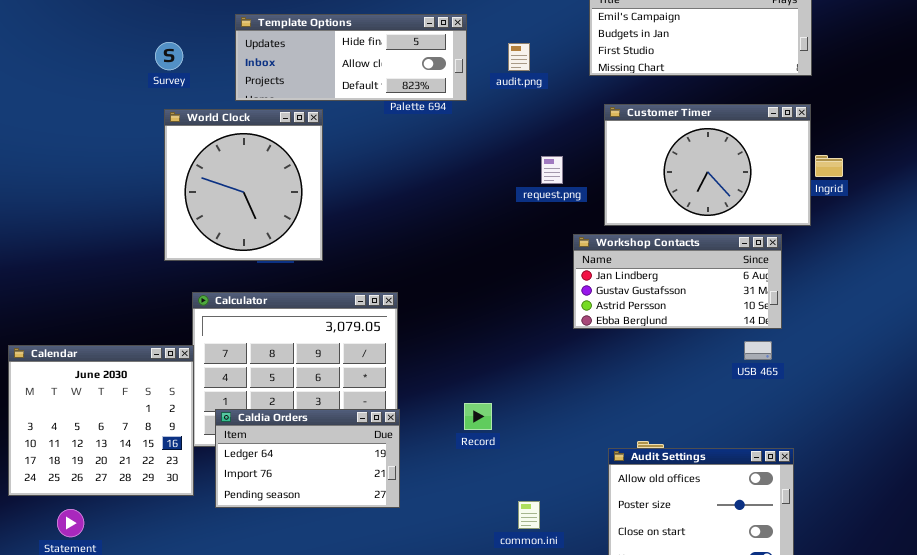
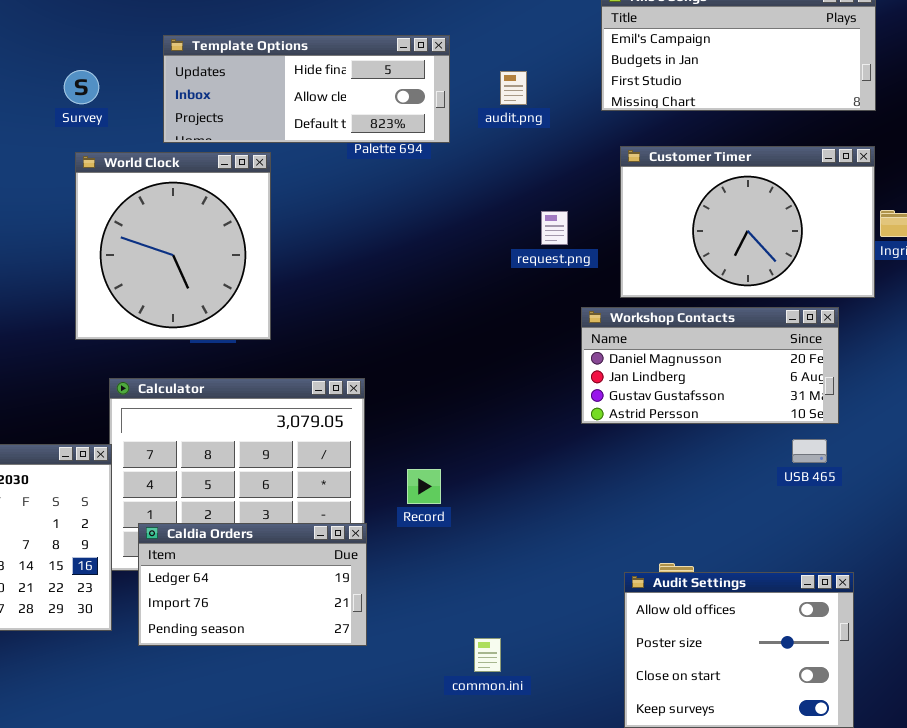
Workshop Contacts: [573,234,782,329] -> [581,307,839,424], scrolled up 1 row
Record: [464,403,492,430] -> [407,469,441,504], moved
common.ini: [518,501,540,529] -> [474,638,501,672], moved

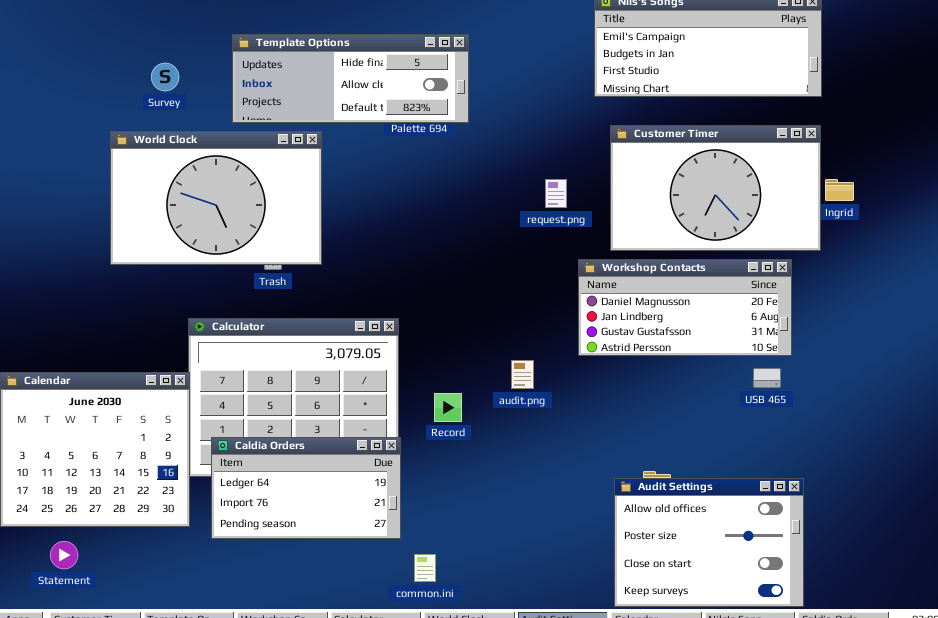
audit.png: [500,71,527,105] -> [511,360,534,389], moved
World Clock: [75,152,271,340] -> [110,131,322,265], resized
common.ini: [474,638,501,672] -> [414,554,436,582], moved

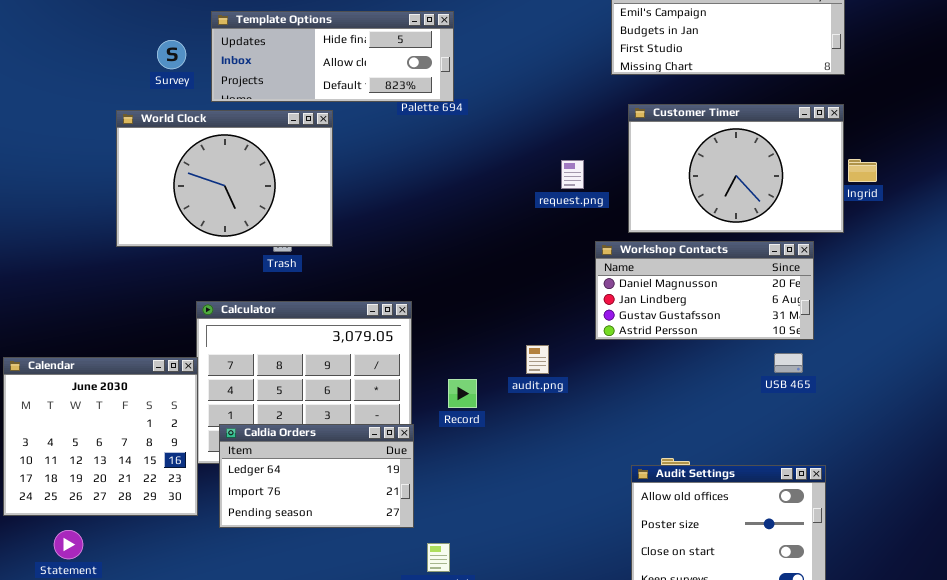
Template Options: [232,34,469,123] -> [211,11,454,102], moved

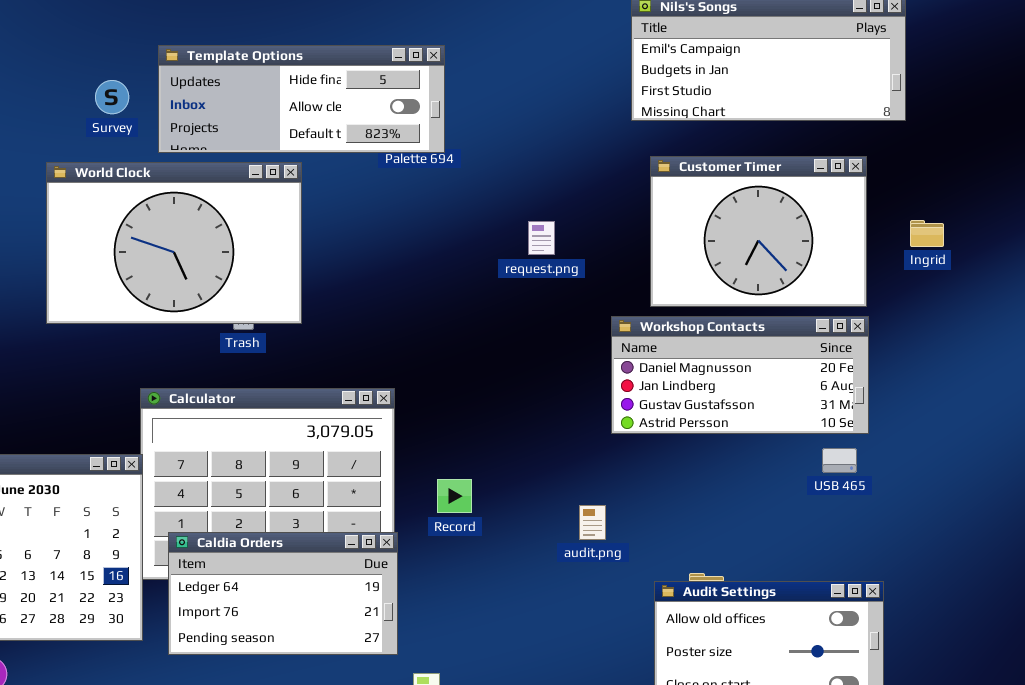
Customer Timer: [628,104,844,233] -> [650,156,867,307], resized
request.png: [561,160,584,189] -> [528,221,555,255], moved
audit.png: [526,345,549,374] -> [579,505,606,540], moved

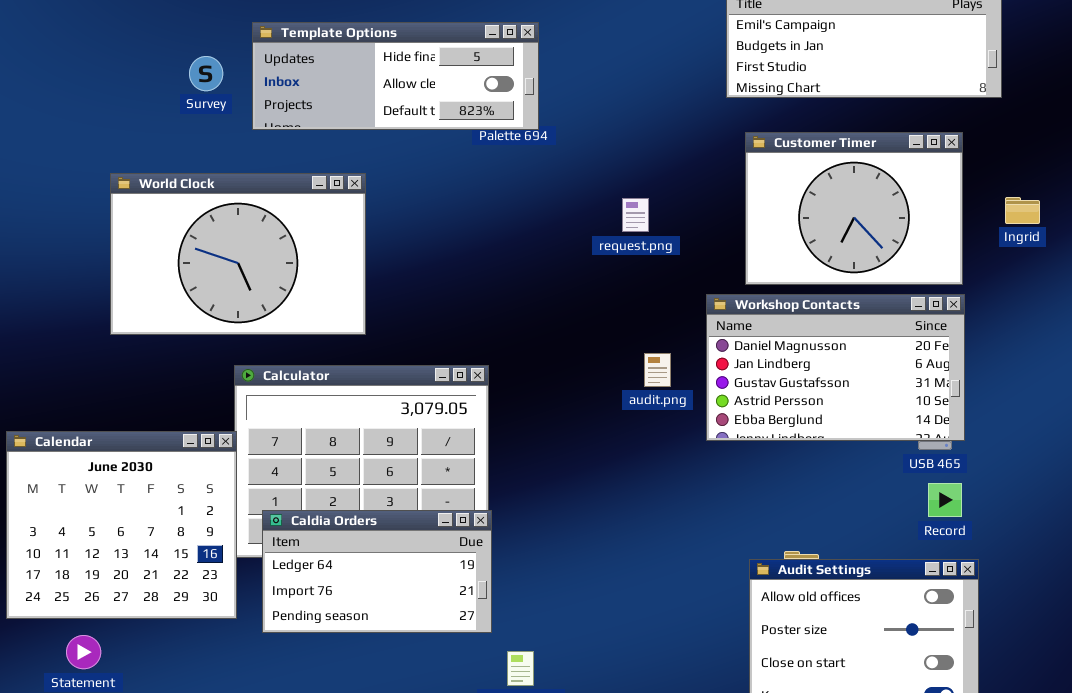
World Clock: [46,162,302,324] -> [110,173,366,335], moved
Workshop Contacts: [611,316,869,434] -> [706,294,965,441], resized
Record: [437,479,472,513] -> [928,483,962,517], moved
audit.png: [579,505,606,540] -> [644,353,671,387], moved

